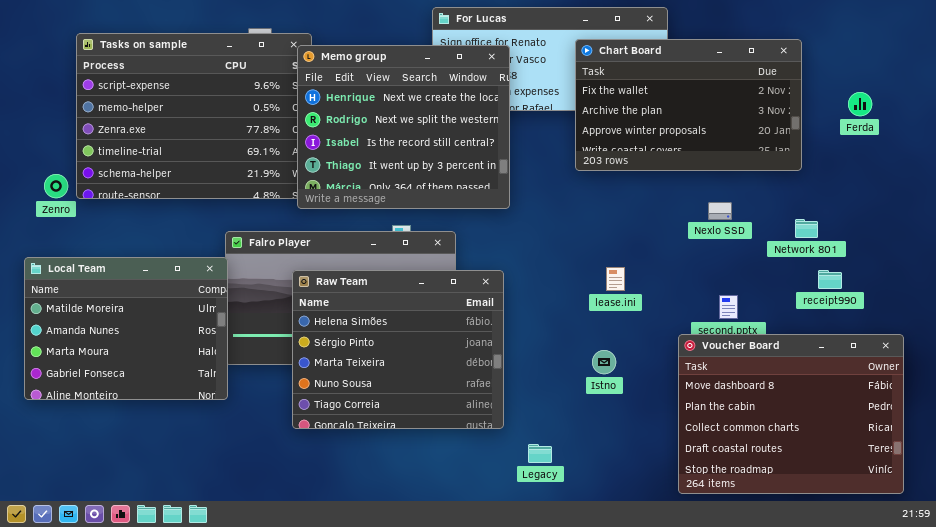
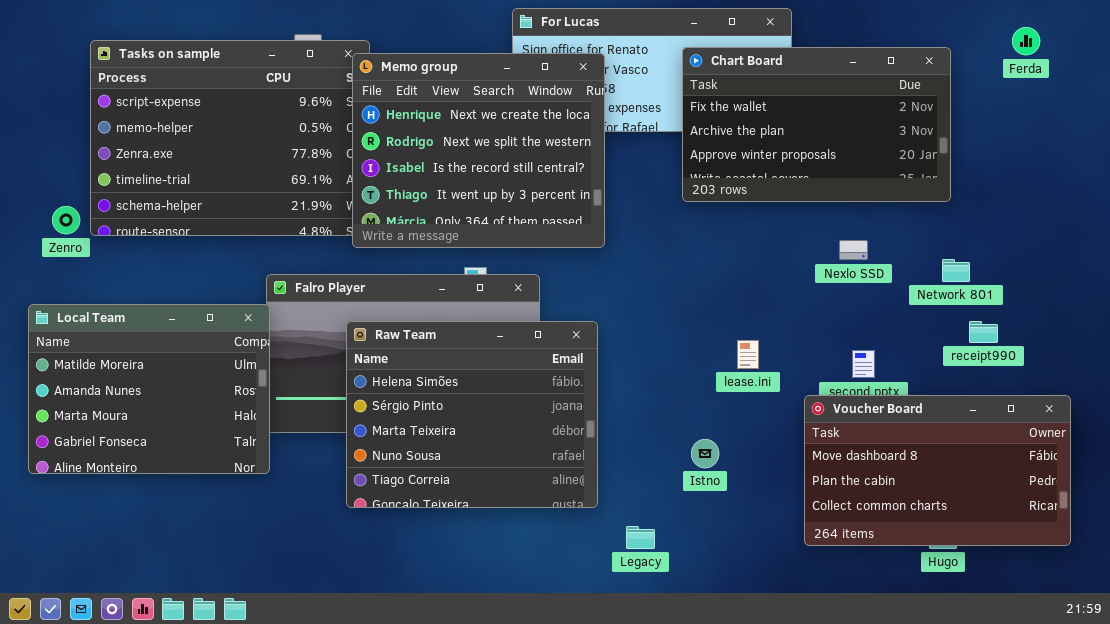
Ferda: [848,92,872,116] -> [1012,27,1040,55], moved
lease.ini: [606,267,625,291] -> [737,340,759,369], moved
Voucher Board: [678,334,904,494] -> [804,395,1071,546], resized
Istno: [592,350,616,374] -> [691,439,719,468], moved

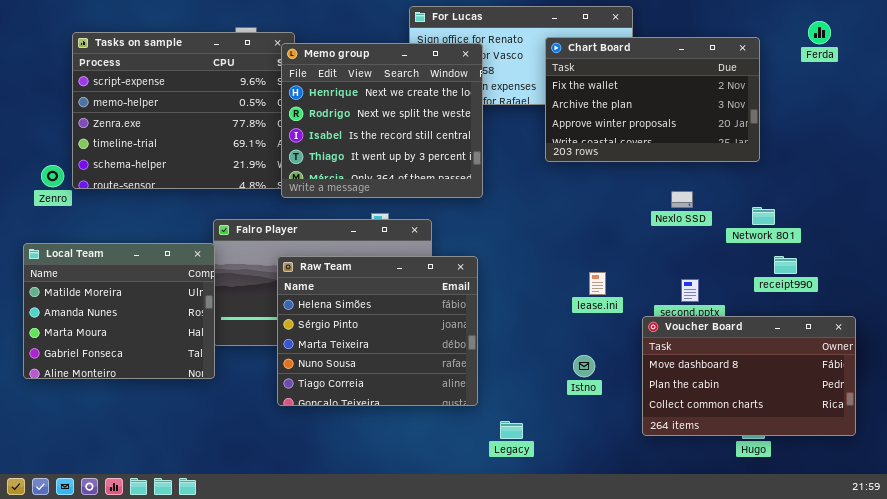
Istno: [691,439,719,468] -> [573,355,595,377], moved

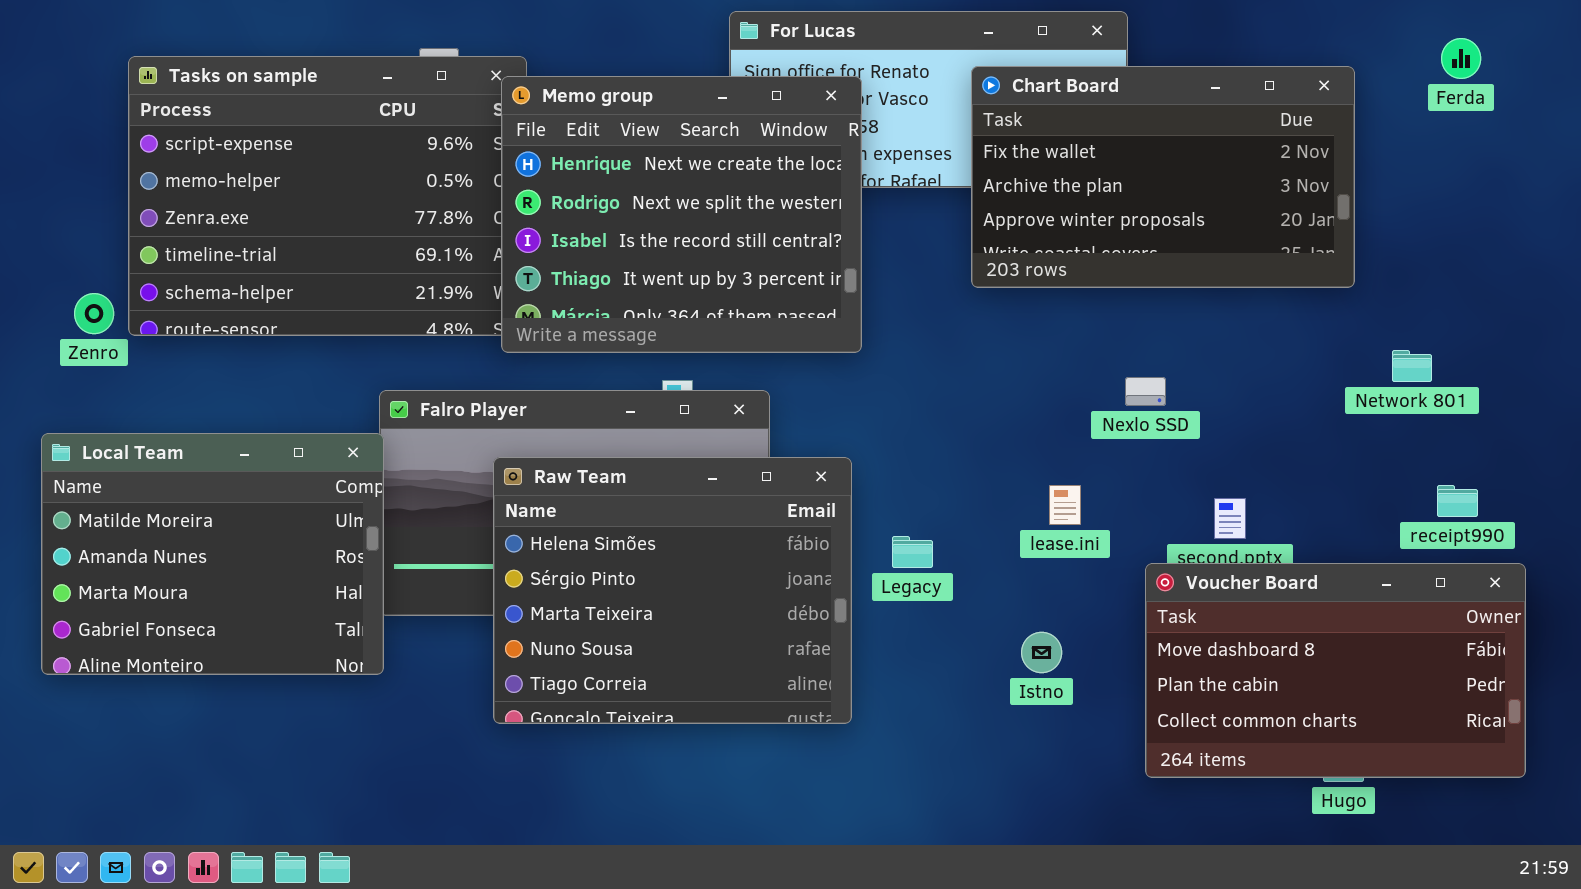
Nexlo SSD: [671,191,693,208] -> [1125,377,1166,406], moved
Network 801: [752,207,775,225] -> [1392,350,1432,382], moved
receipt990: [774,256,797,274] -> [1437,485,1478,517], moved
Legacy: [500,421,523,439] -> [892,536,933,568], moved

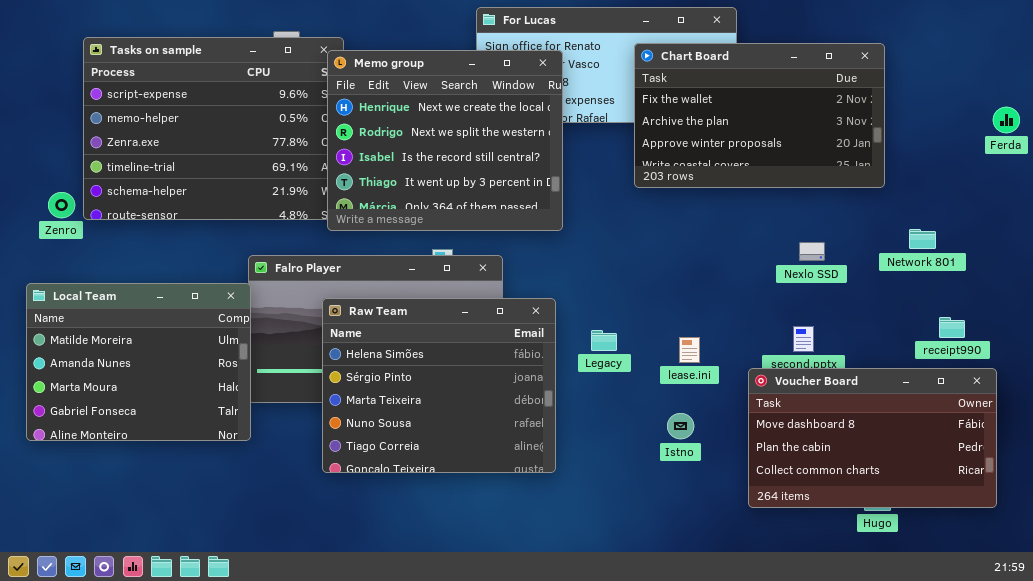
Ferda: [1441,38,1481,79] -> [993,107,1020,133], moved
Nexlo SSD: [1125,377,1166,406] -> [799,242,825,261], moved
lease.ini: [1049,485,1081,525] -> [679,337,700,363], moved
Legacy: [892,536,933,568] -> [591,330,617,351], moved

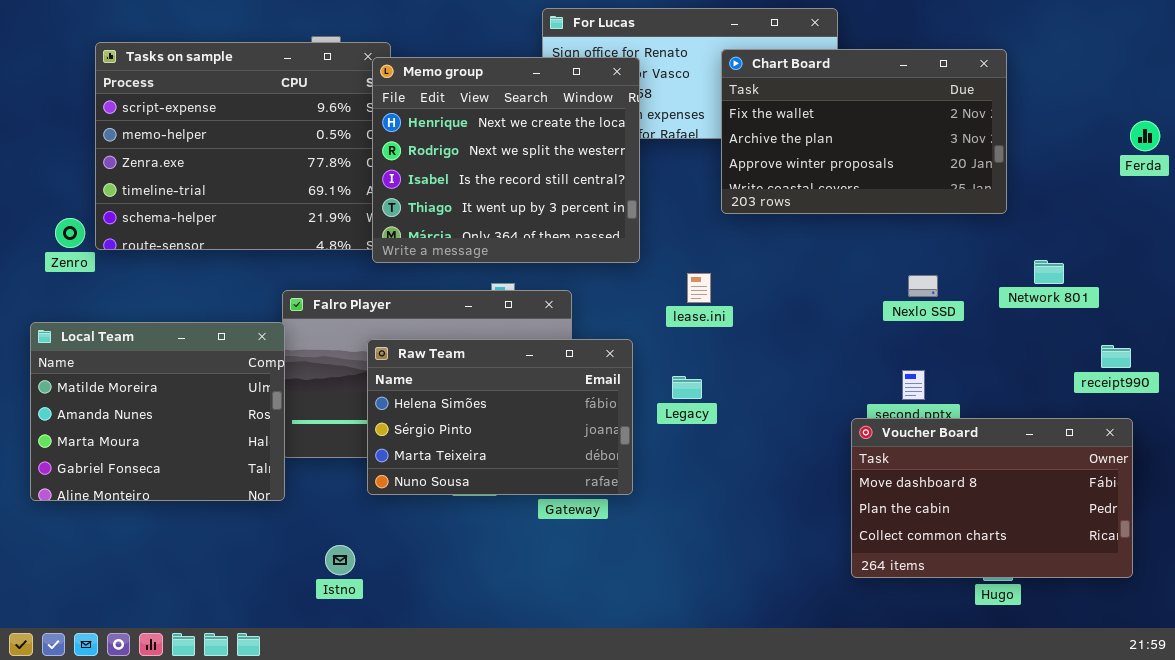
Raw Team: [322,298,556,473] -> [367,339,633,495], resized
receipt990: [939,317,965,338] -> [1101,345,1131,368], moved
lease.ini: [679,337,700,363] -> [687,273,711,303], moved
Istno: [667,413,694,439] -> [325,545,355,575], moved

